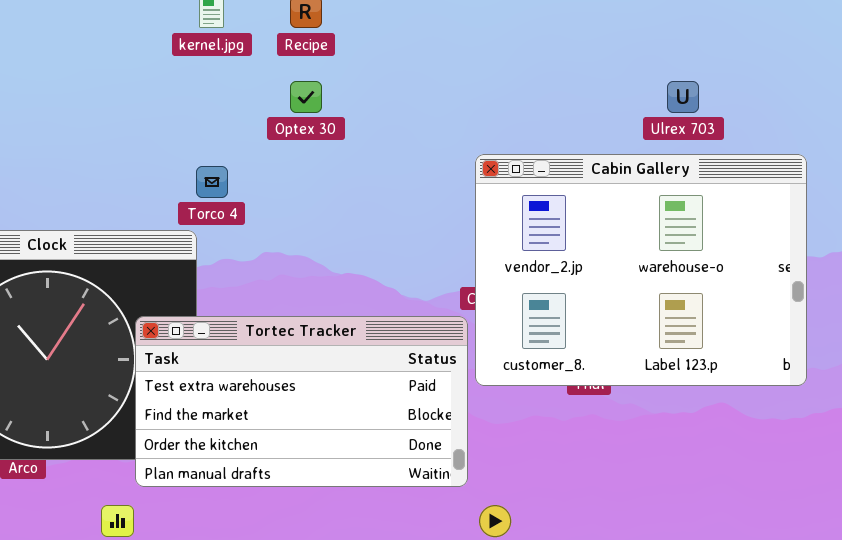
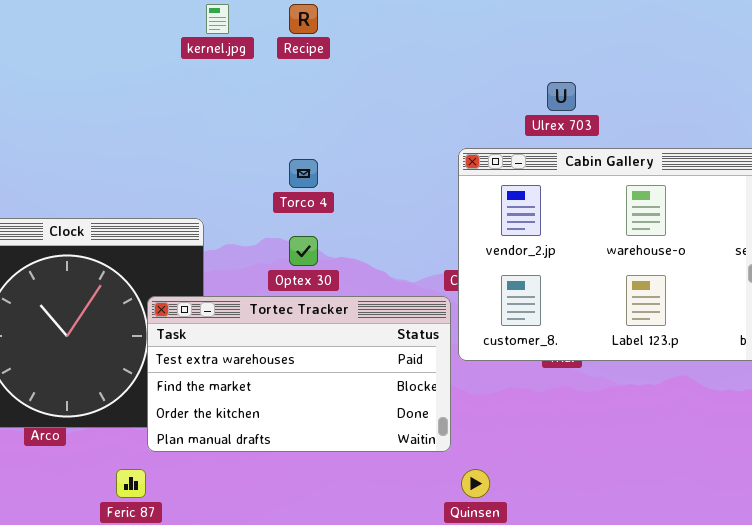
Optex 30: [290,81,322,113] -> [289,236,318,266], moved
Ulrex 703: [667,81,699,113] -> [547,82,576,111], moved
Torco 4: [196,166,228,198] -> [289,159,318,188], moved

